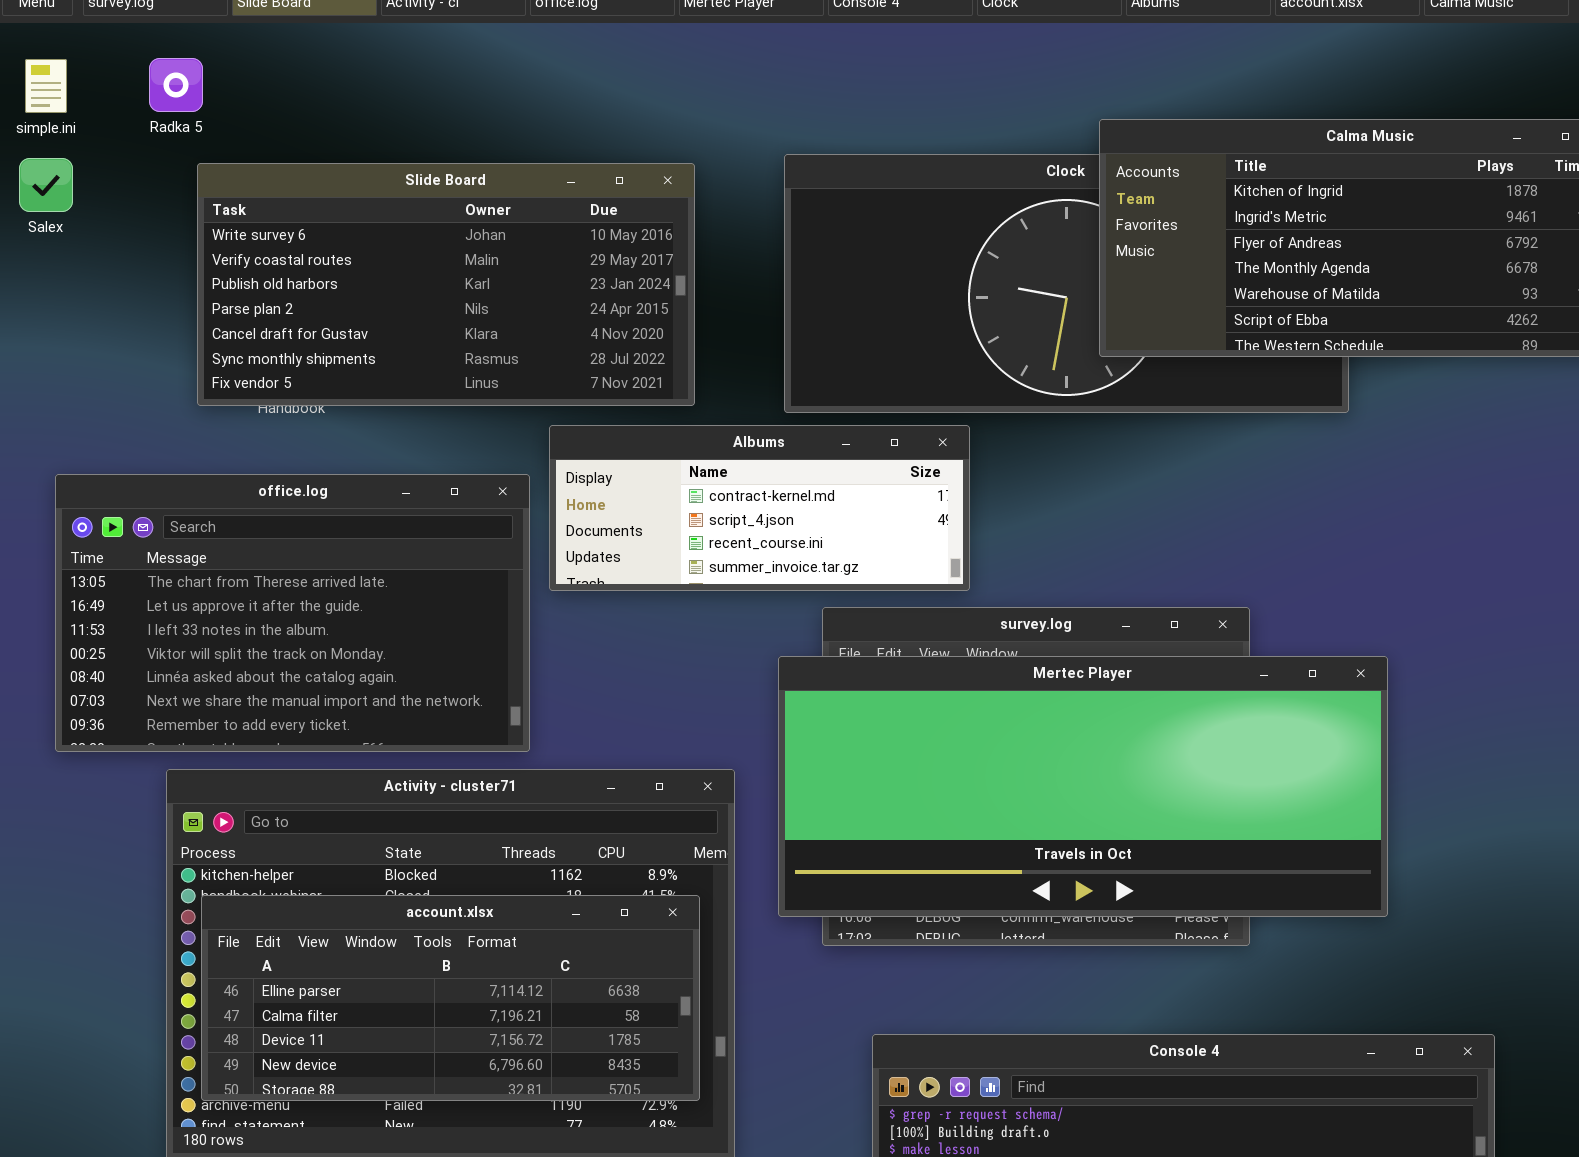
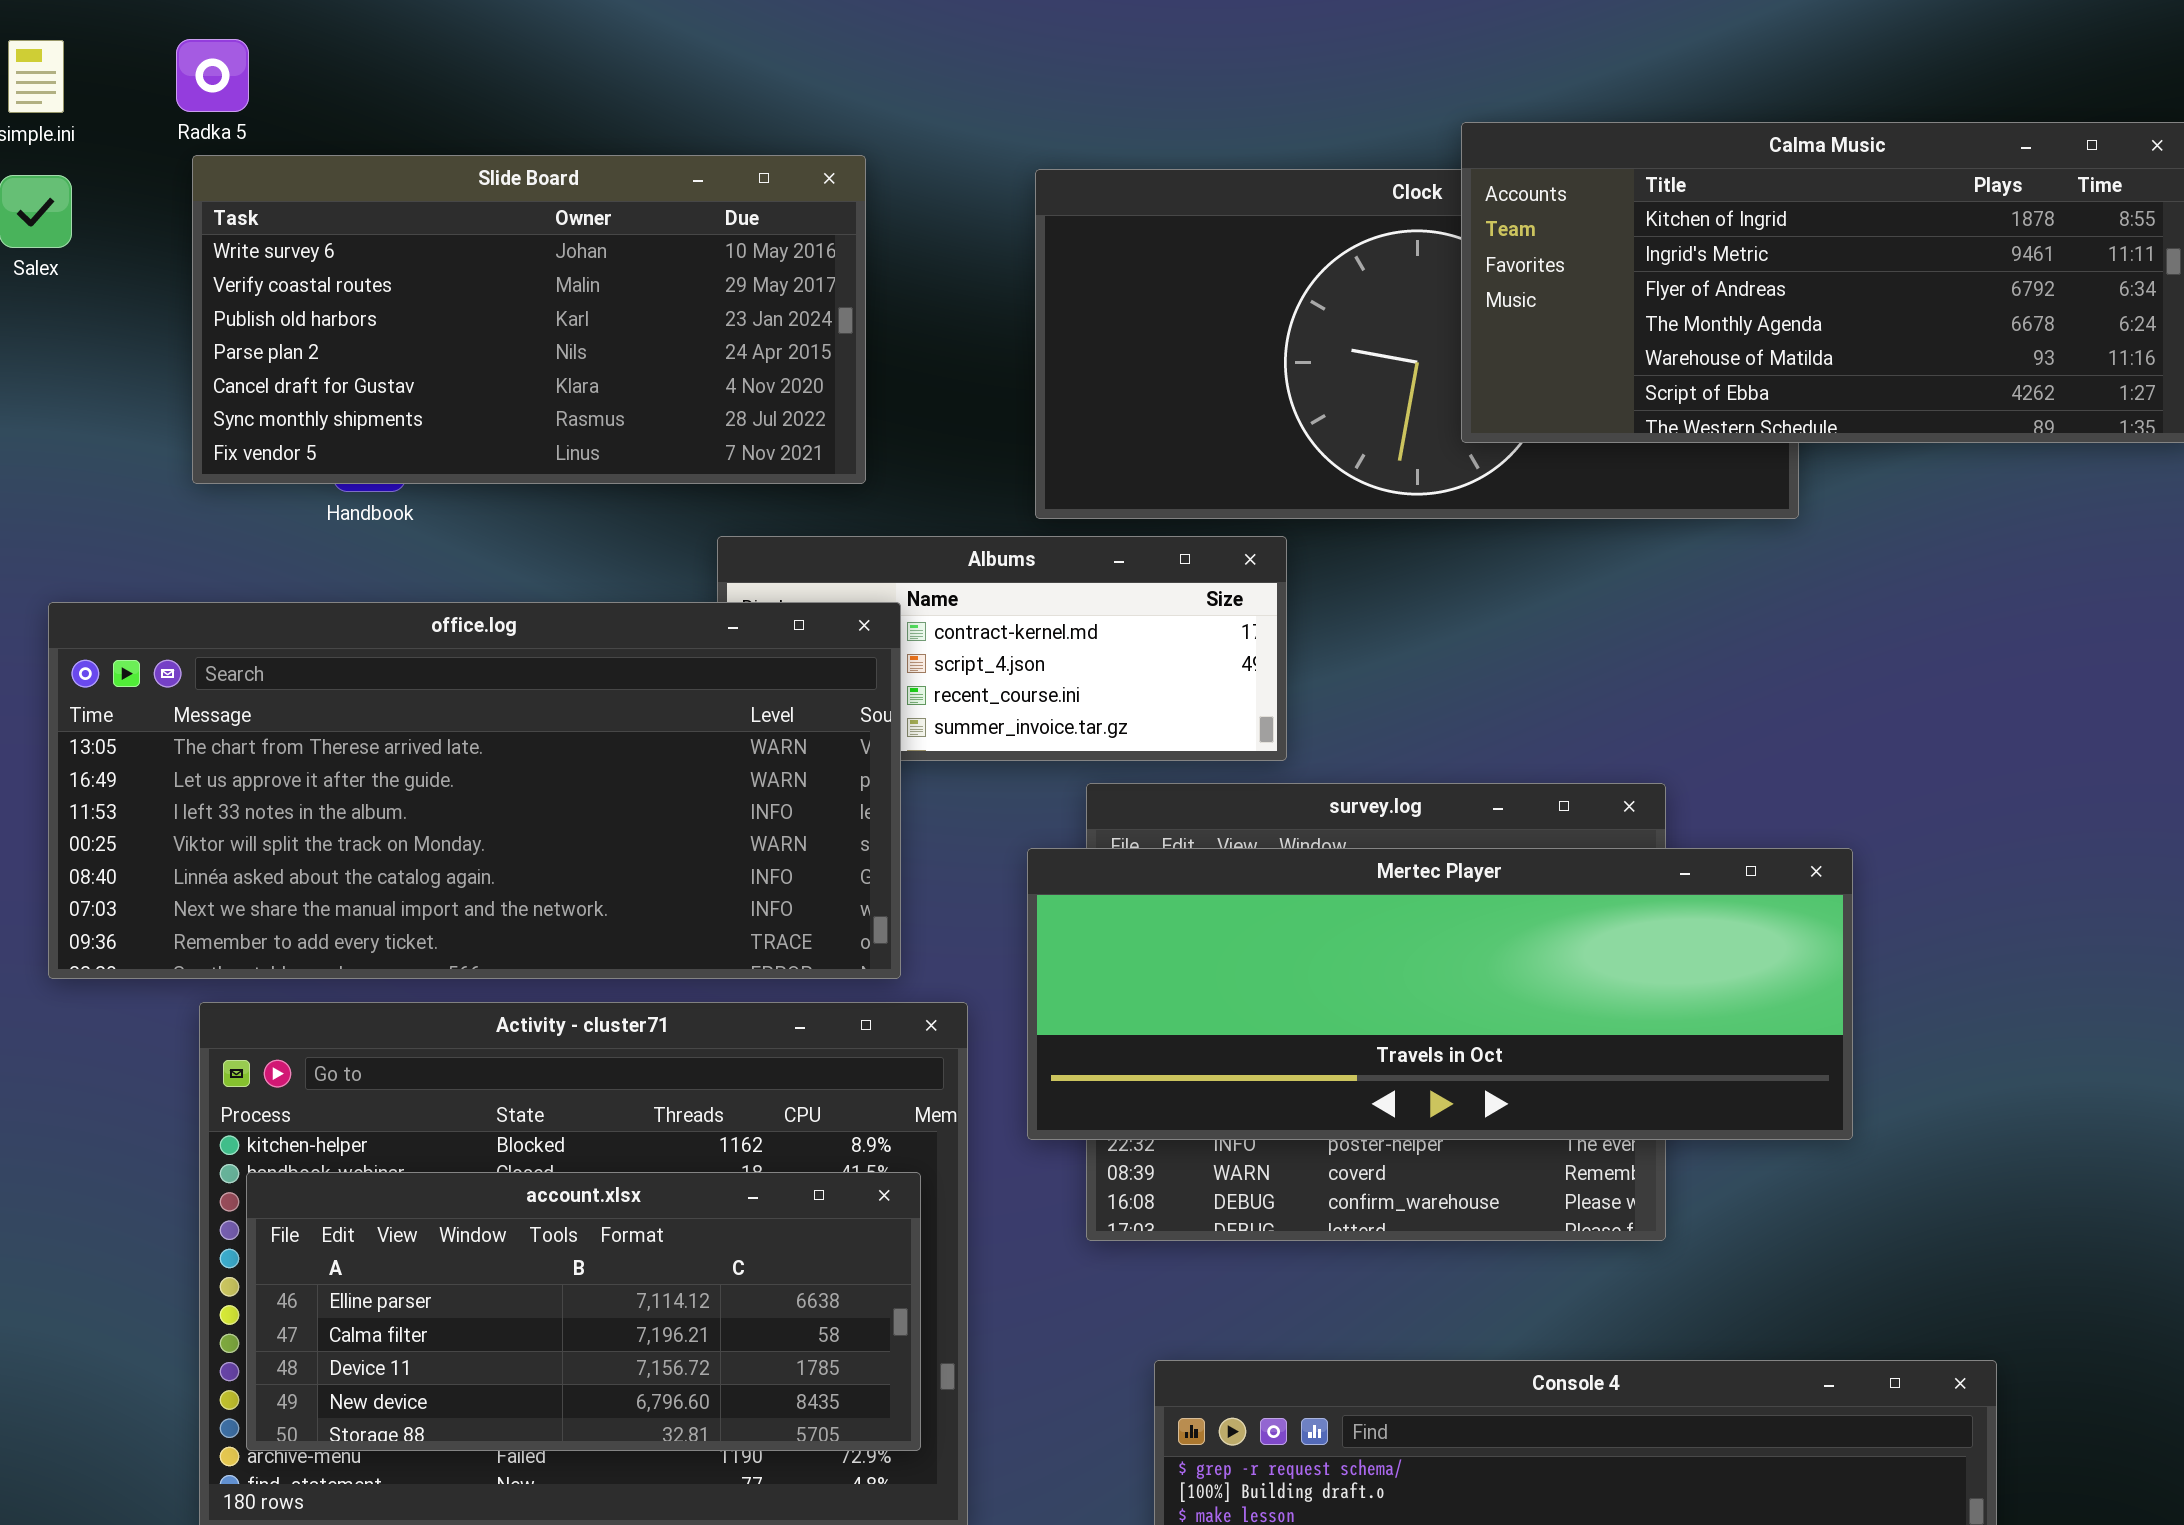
Slide Board: [197,163,695,406] -> [192,155,866,484], moved
office.log: [55,474,530,752] -> [48,602,901,979], resized
Mertec Player: [778,656,1388,917] -> [1027,848,1853,1140], resized

